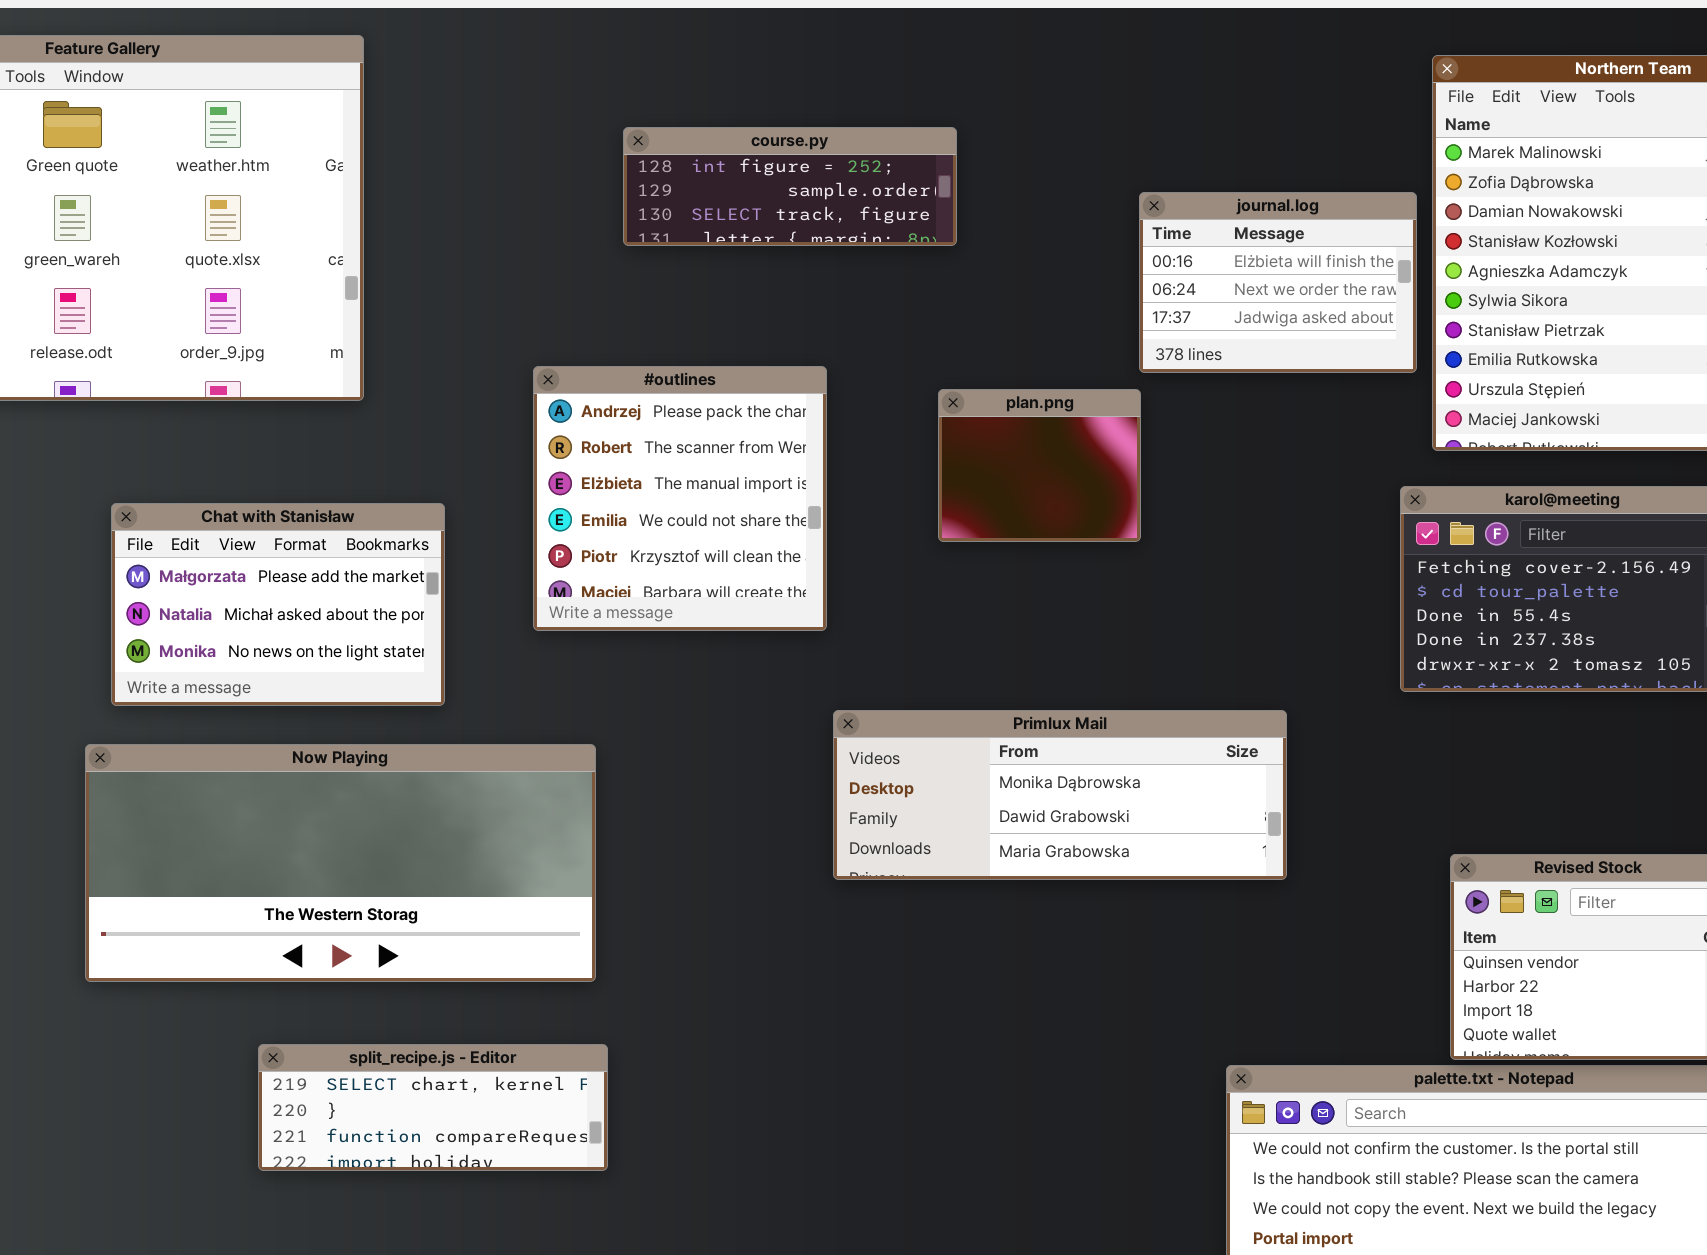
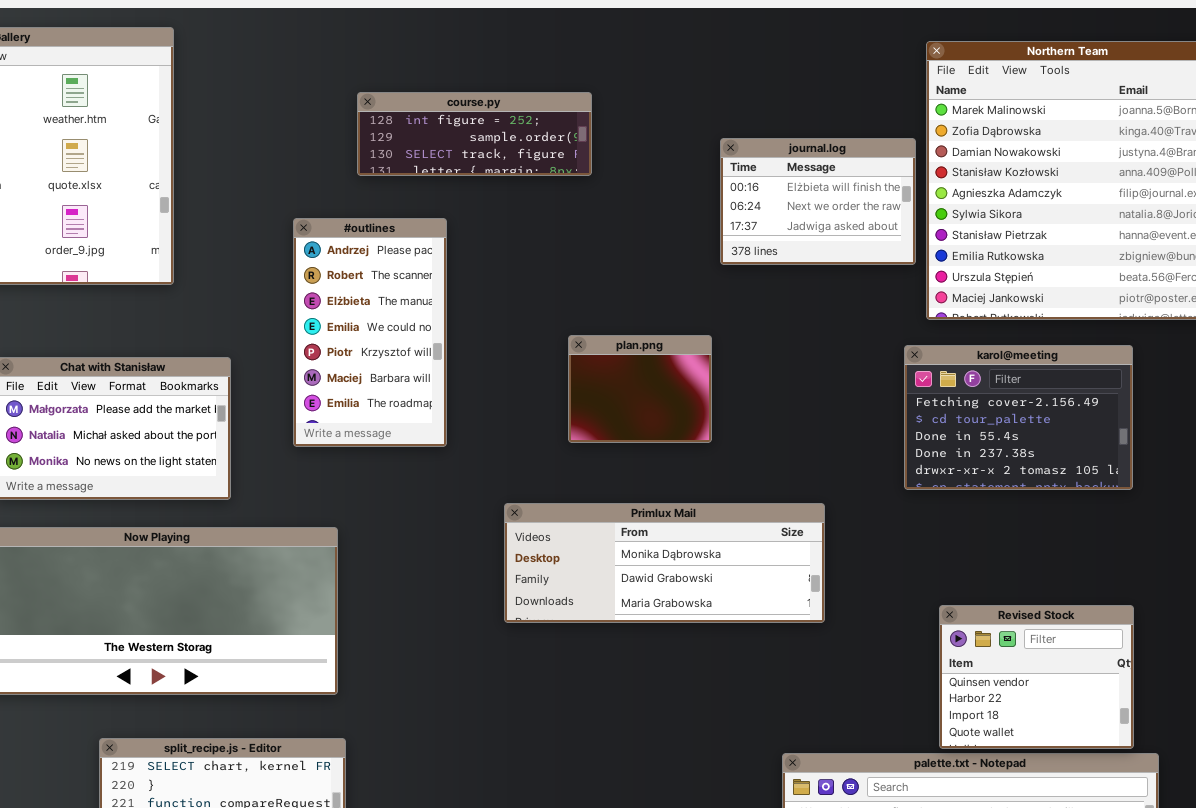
#outlines: [533,366,827,631] -> [293,218,447,447], resized
plan.png: [938,389,1141,542] -> [568,335,712,443], moved

